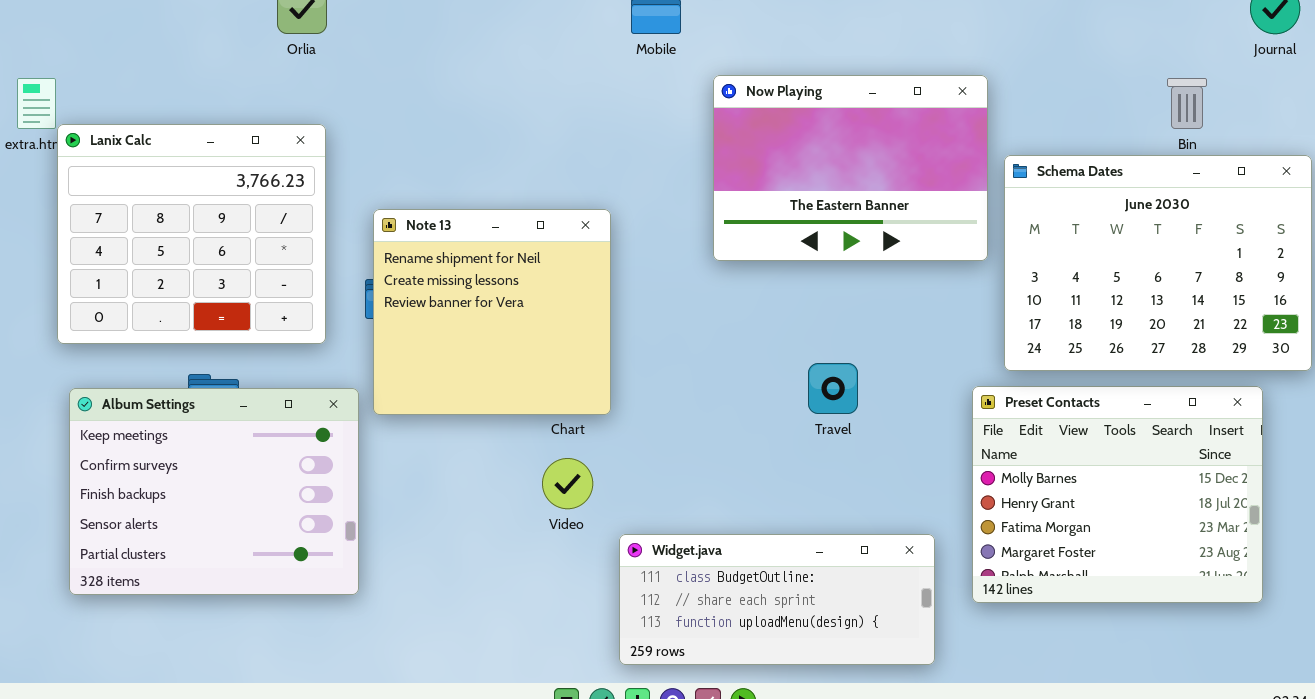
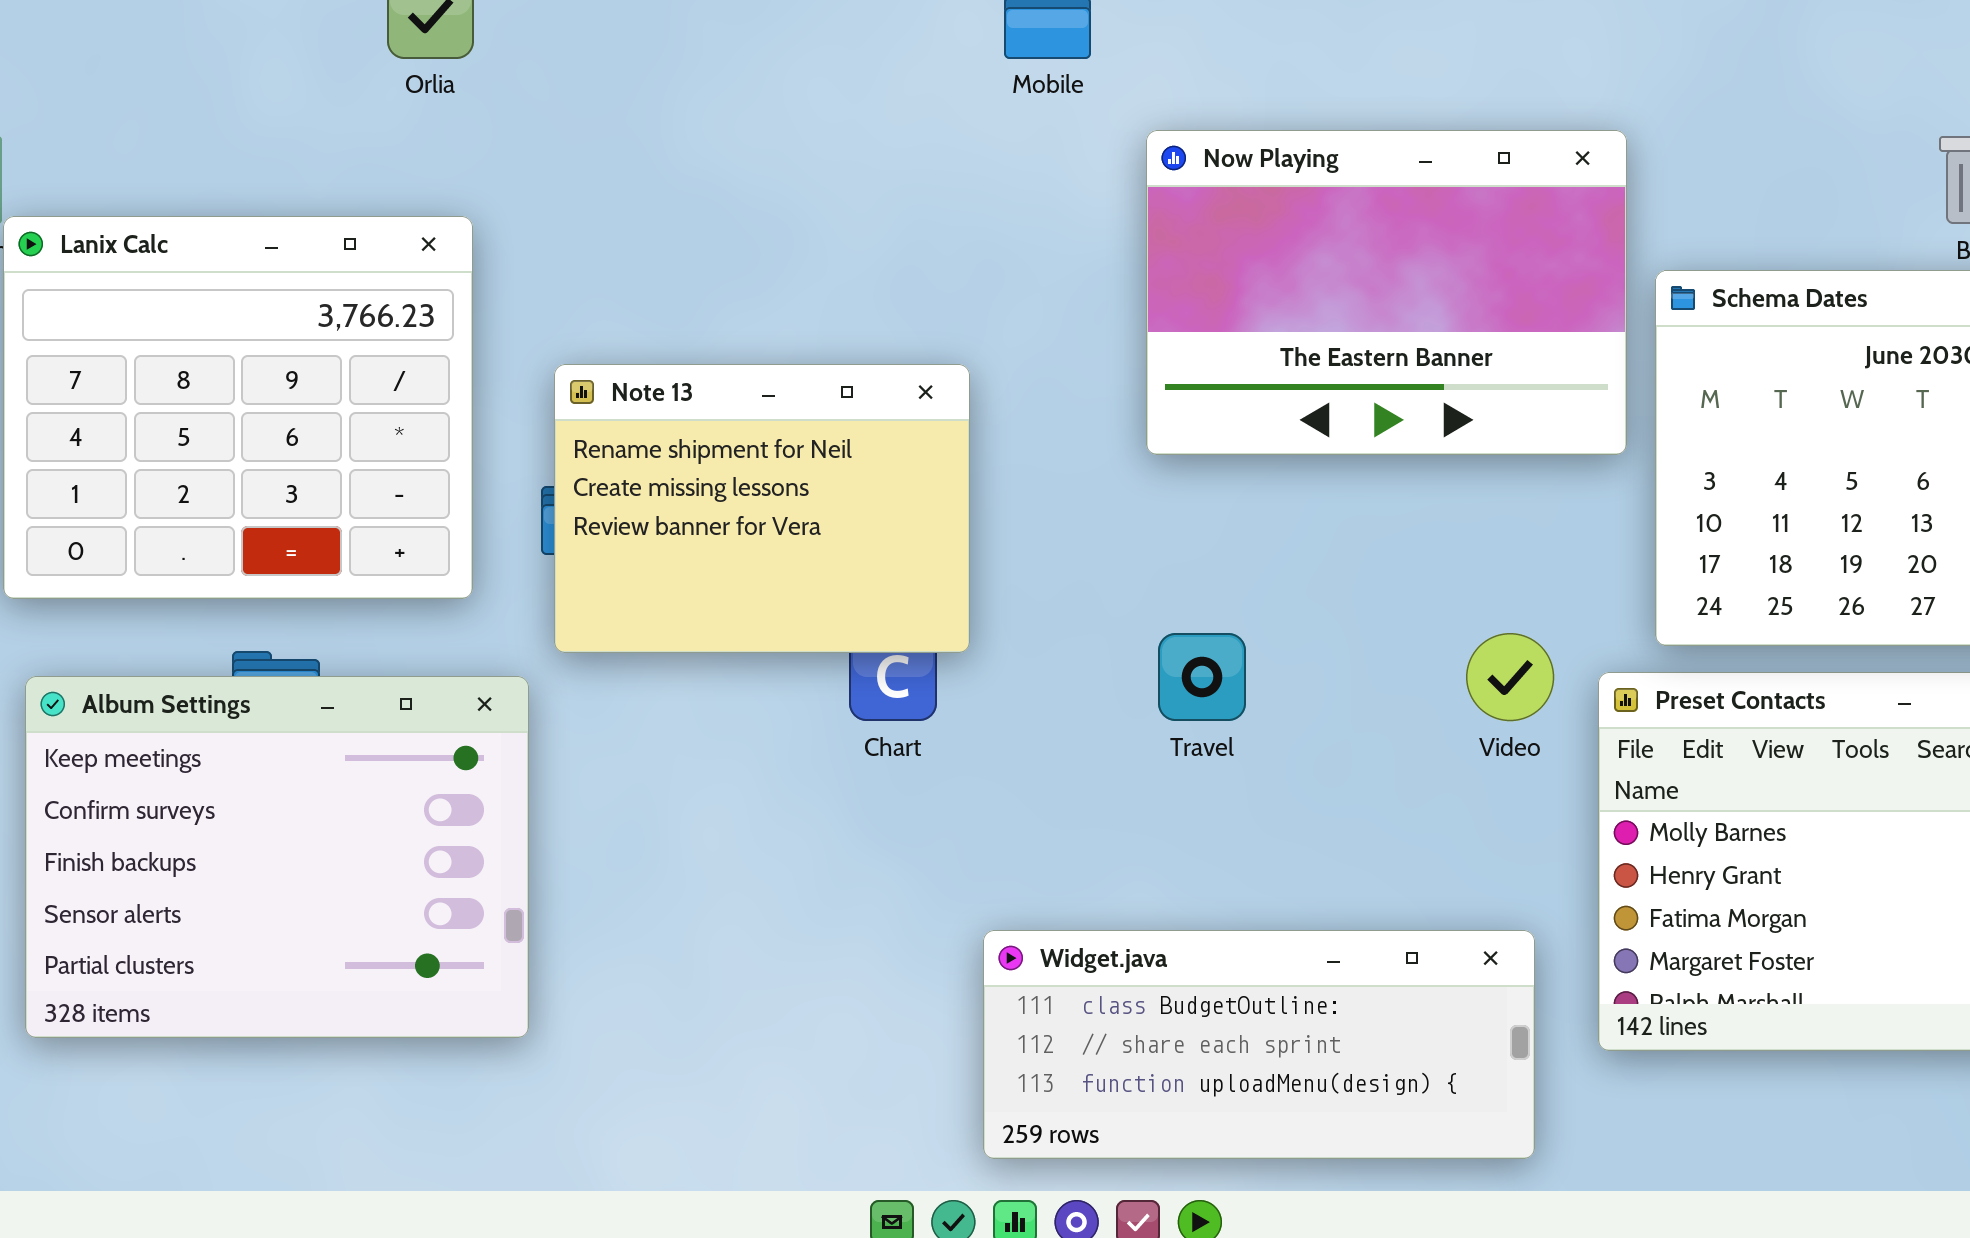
Note 13: [373,209,611,415] -> [554,364,970,653], resized
Travel: [808,363,858,414] -> [1158,633,1246,721], moved
Video: [542,458,593,509] -> [1466,633,1554,721], moved

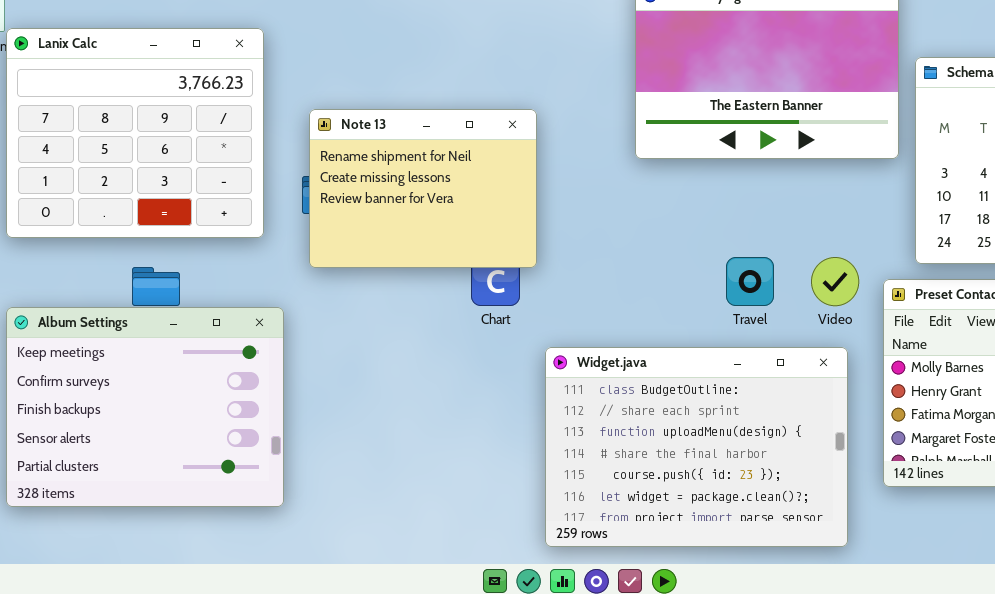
Travel: [1158,633,1246,721] -> [726,257,774,306], moved
Album Settings: [25,676,529,1038] -> [6,307,284,507], moved
Widget.java: [983,930,1535,1159] -> [545,347,848,547], resized

